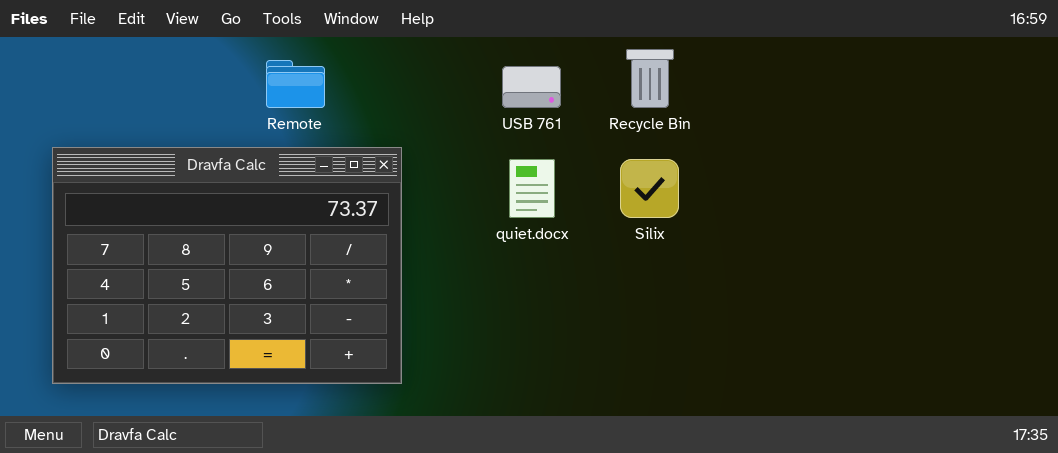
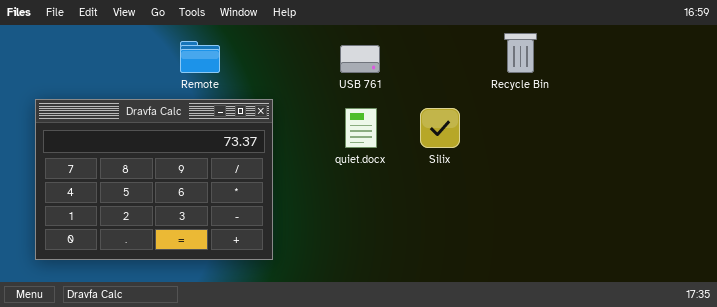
Recycle Bin: [626,49,674,108] -> [504,33,537,73], moved

